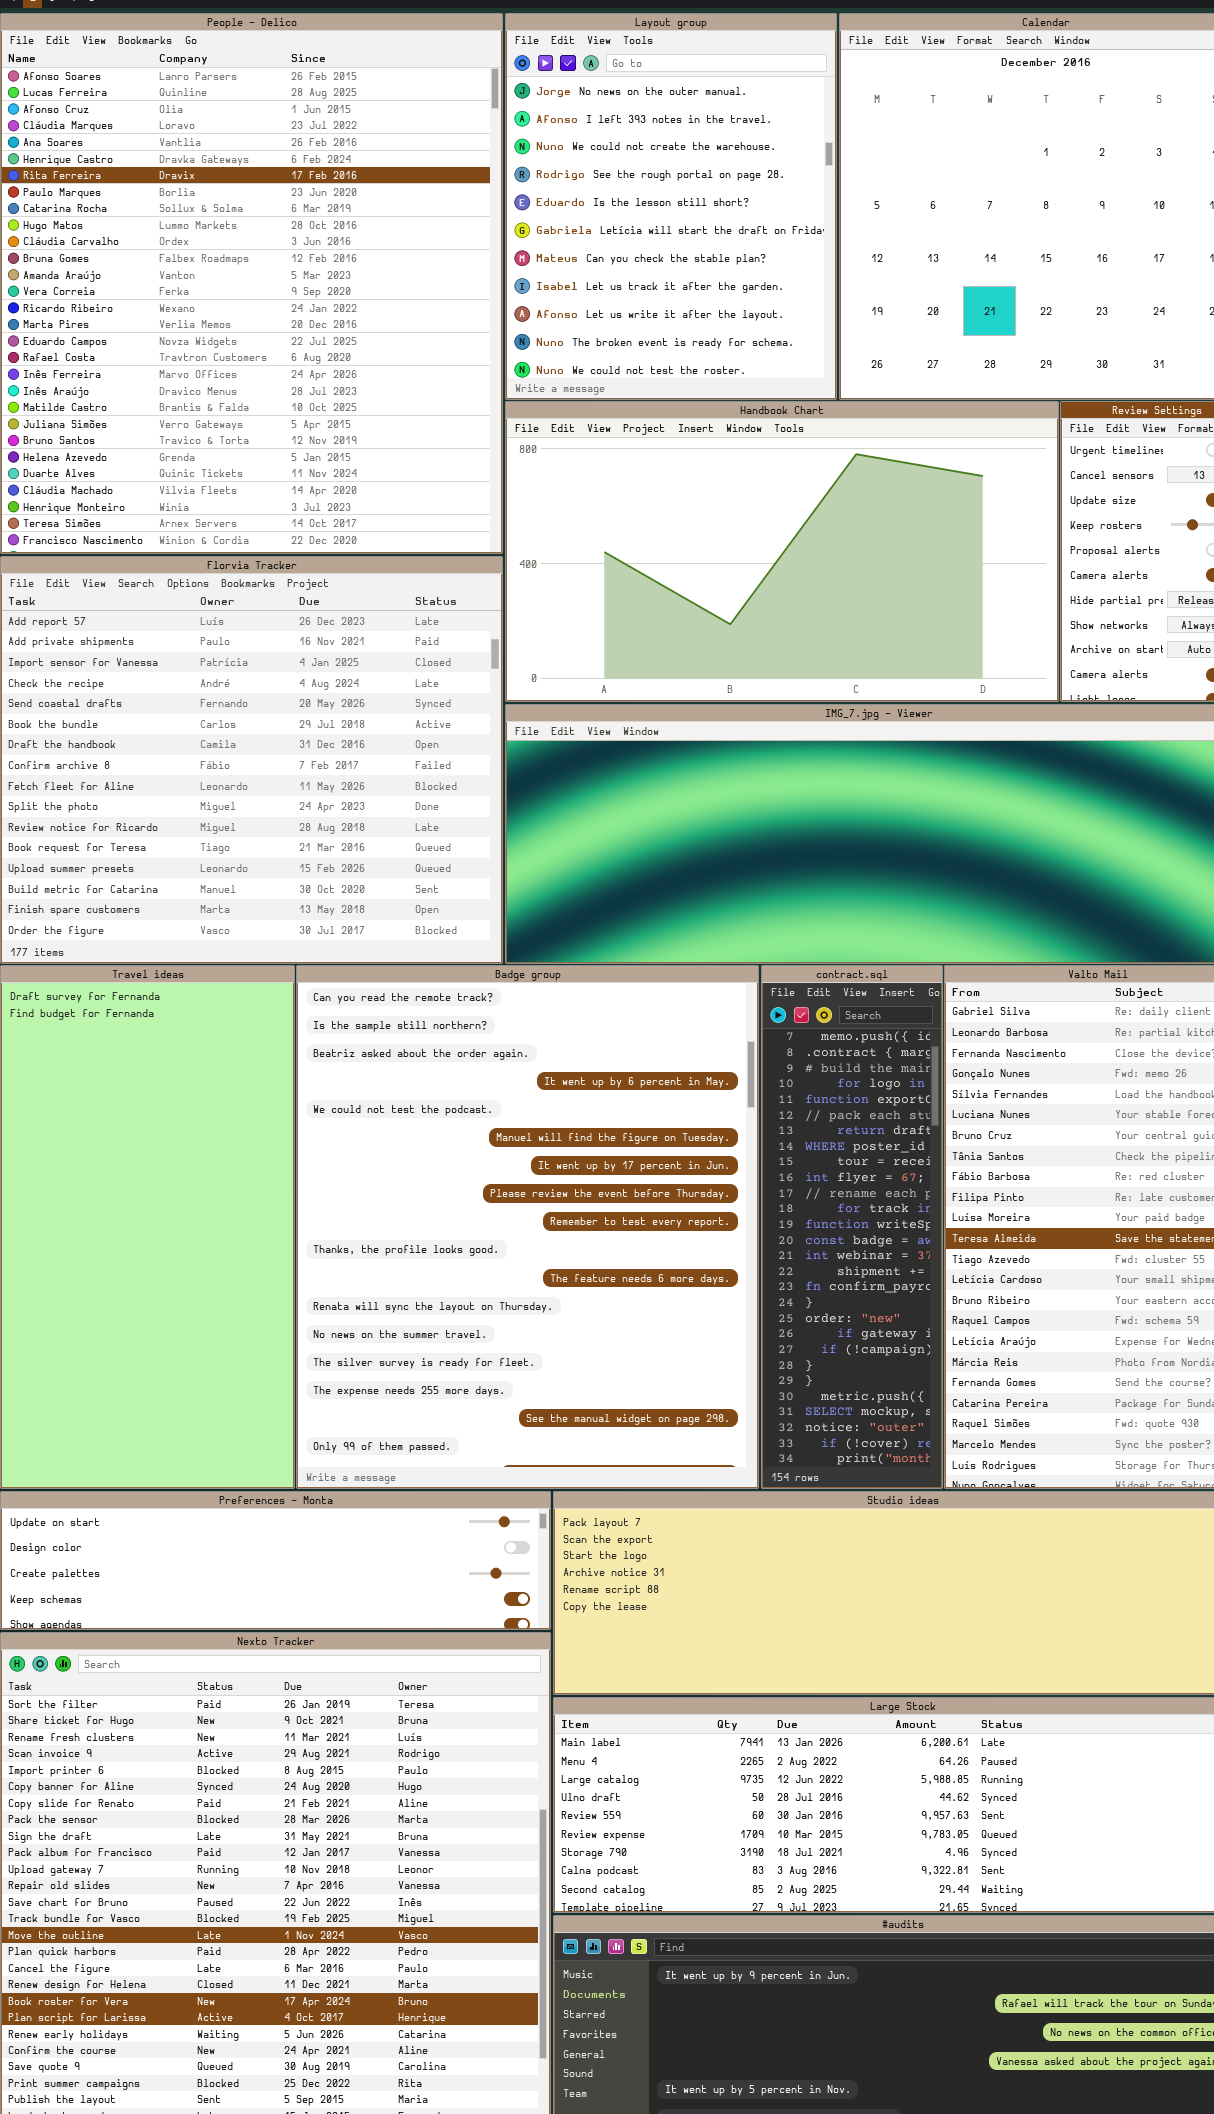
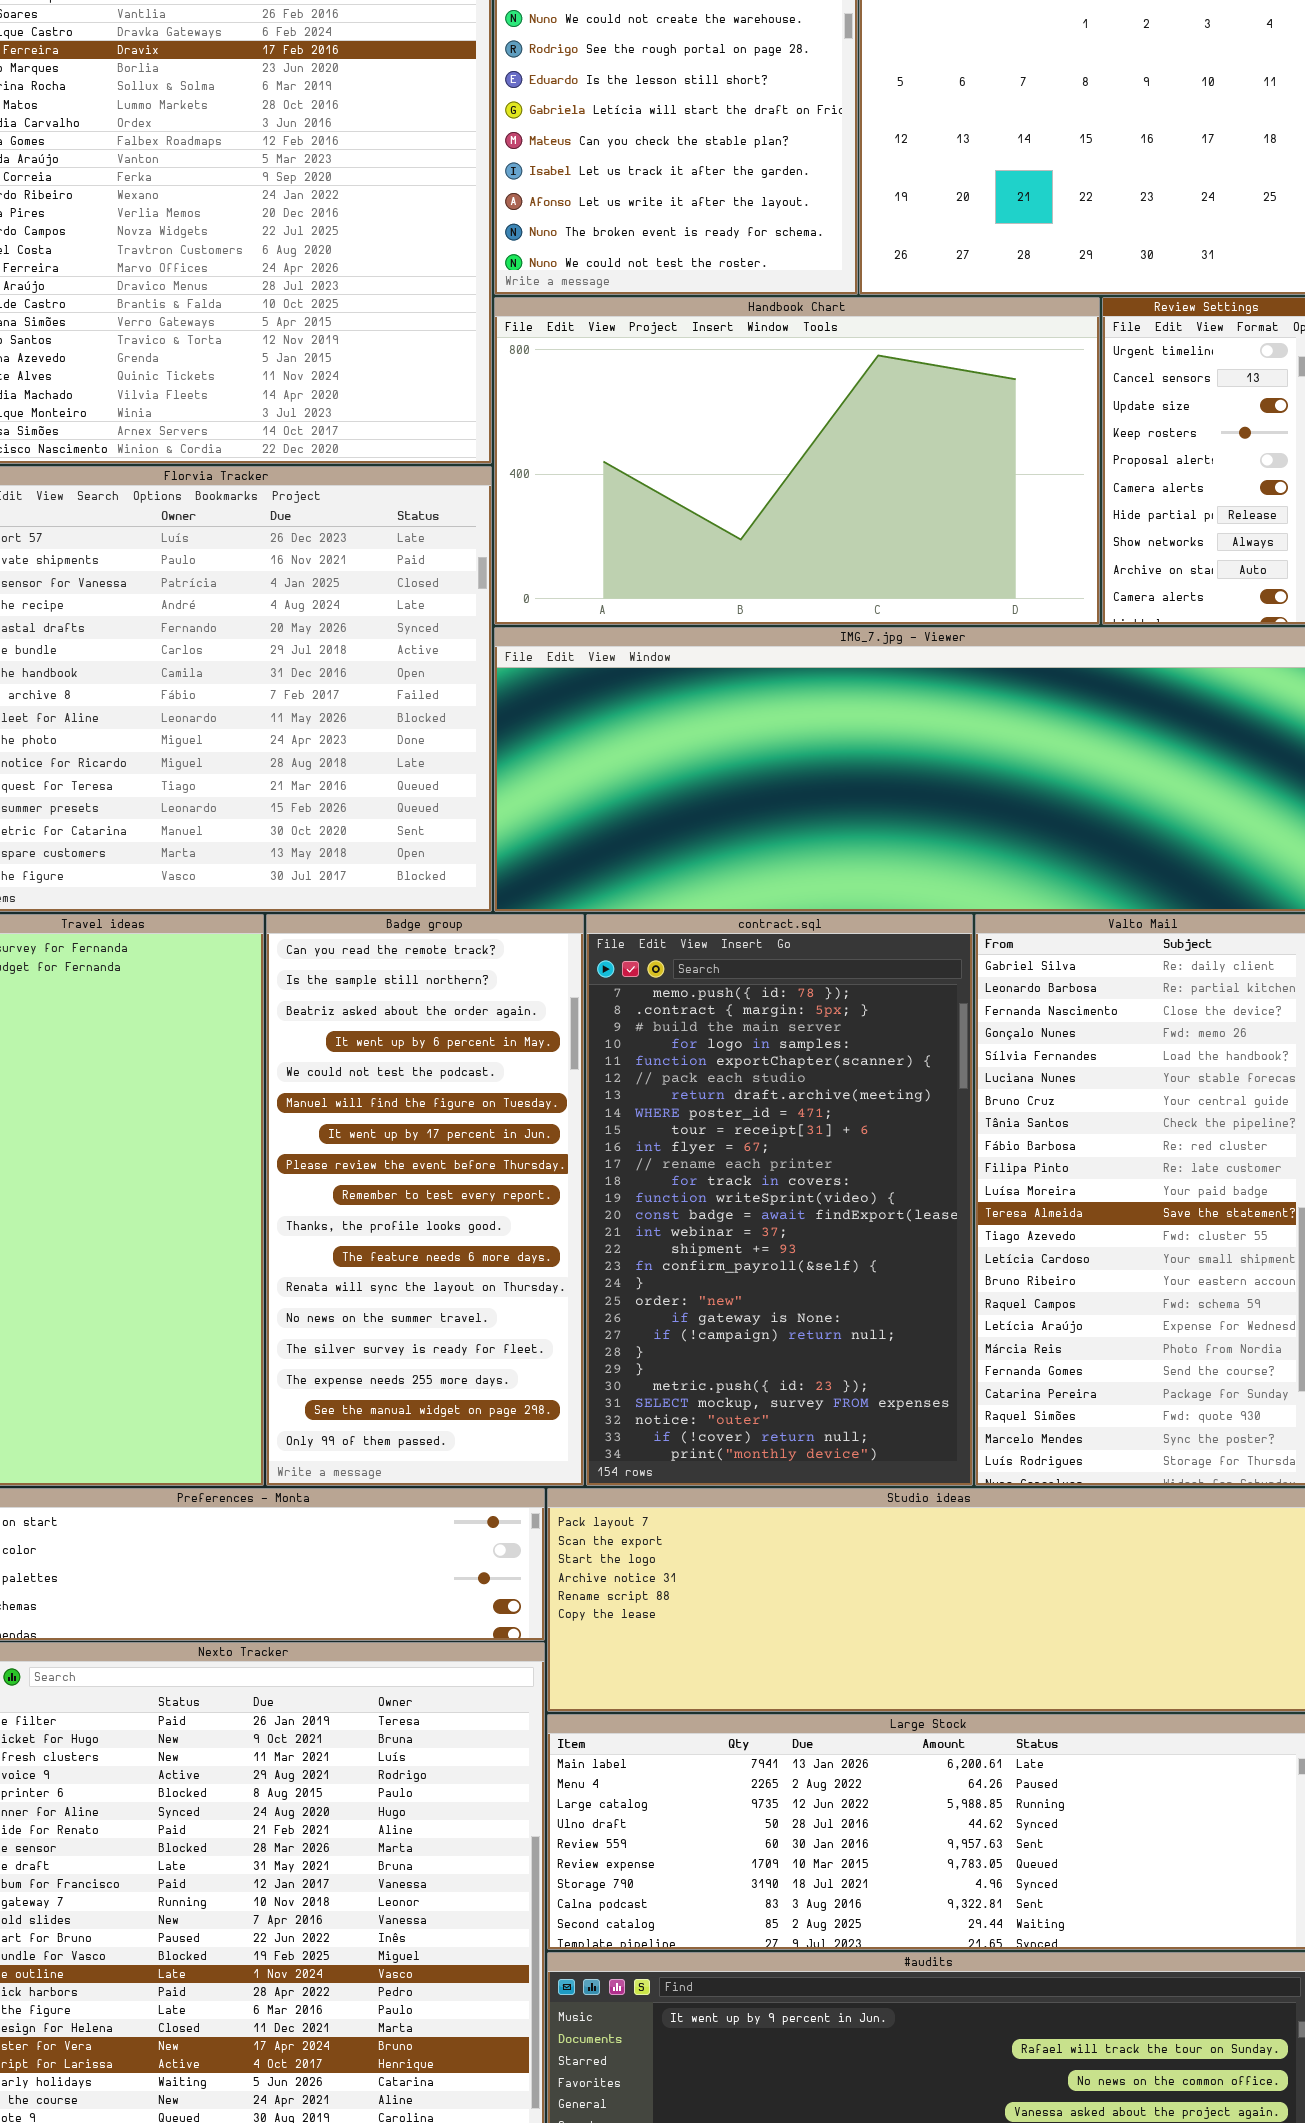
Badge group: [296,965,759,1489] -> [266,914,584,1486], resized
contract.sql: [761,965,943,1489] -> [586,914,973,1486], resized

